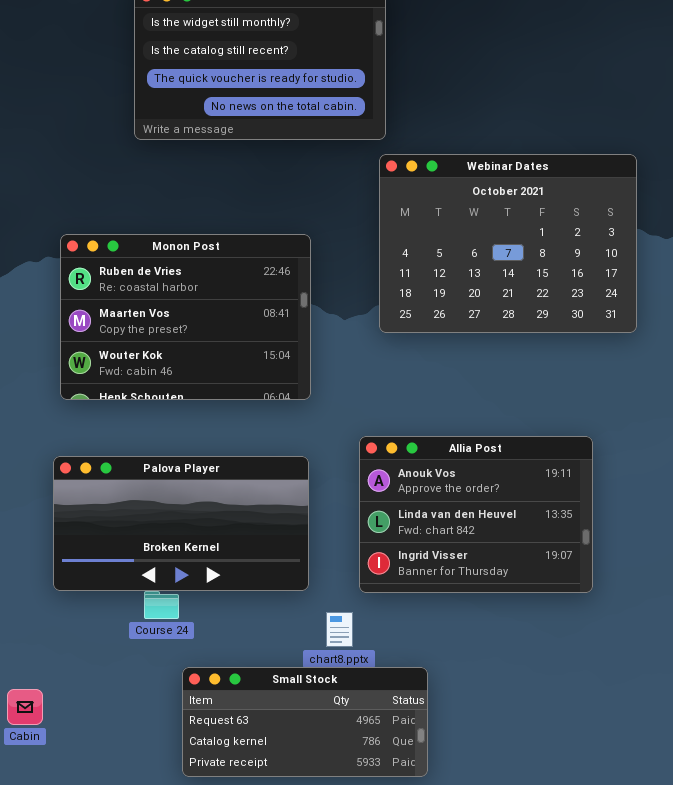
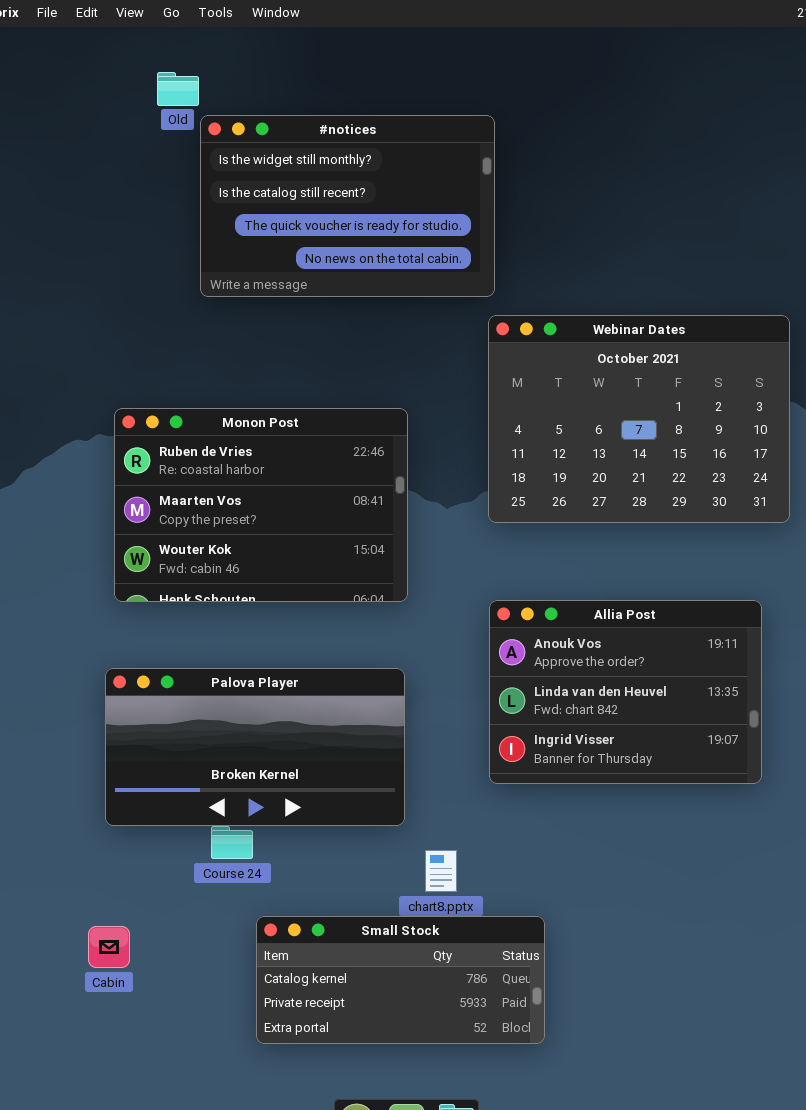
Allia Post: [359,436,593,593] -> [489,600,762,784], moved
Small Stock: [182,667,428,777] -> [256,916,545,1044], scrolled down 1 row
Cabin: [7,689,43,725] -> [88,926,130,968], moved

